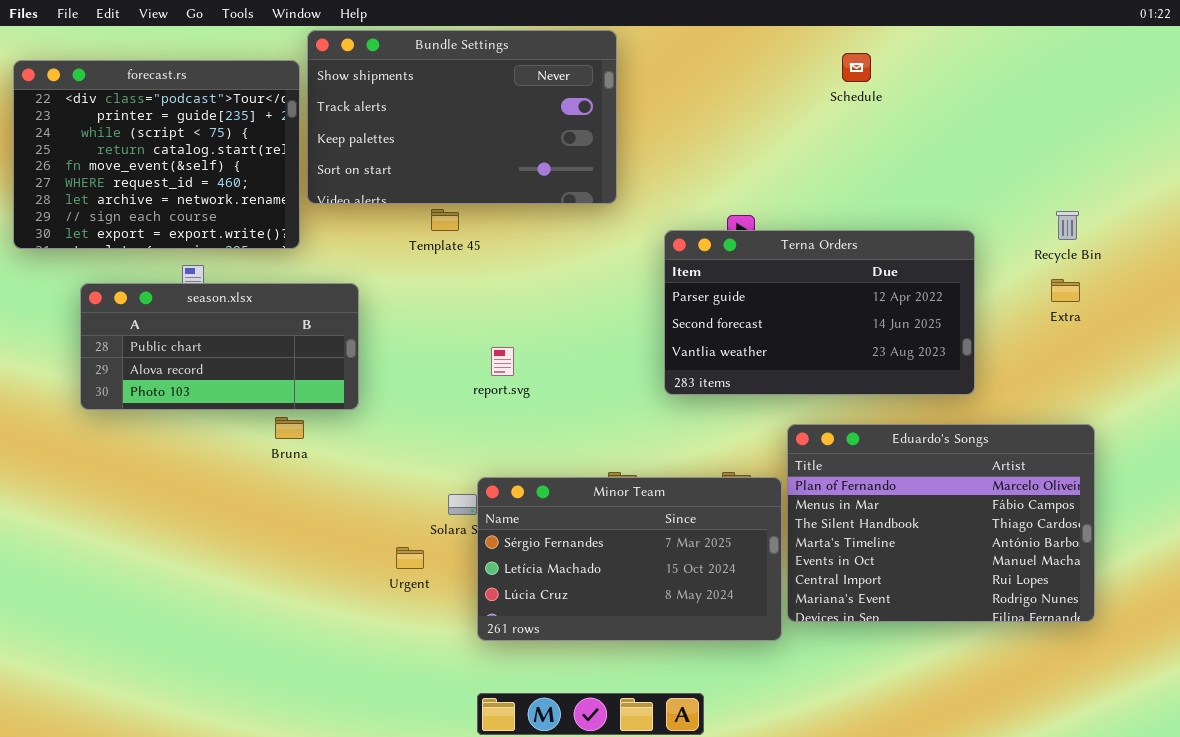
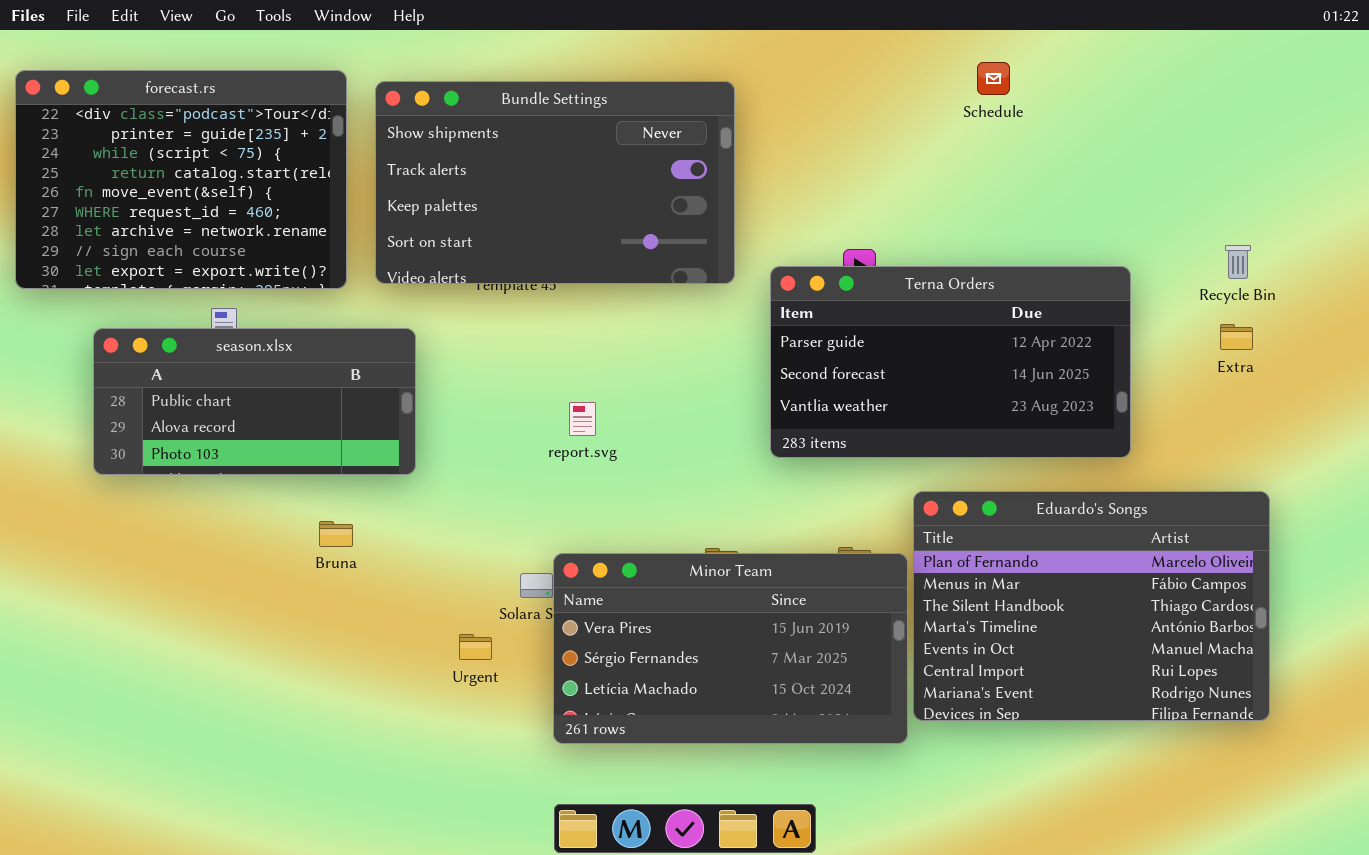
Bundle Settings: [307,30,617,204] -> [375,81,735,284], moved
Bruna: [275,417,304,439] -> [319,521,353,547], moved
Minor Team: [477,477,782,641] -> [553,553,908,744], scrolled up 1 row

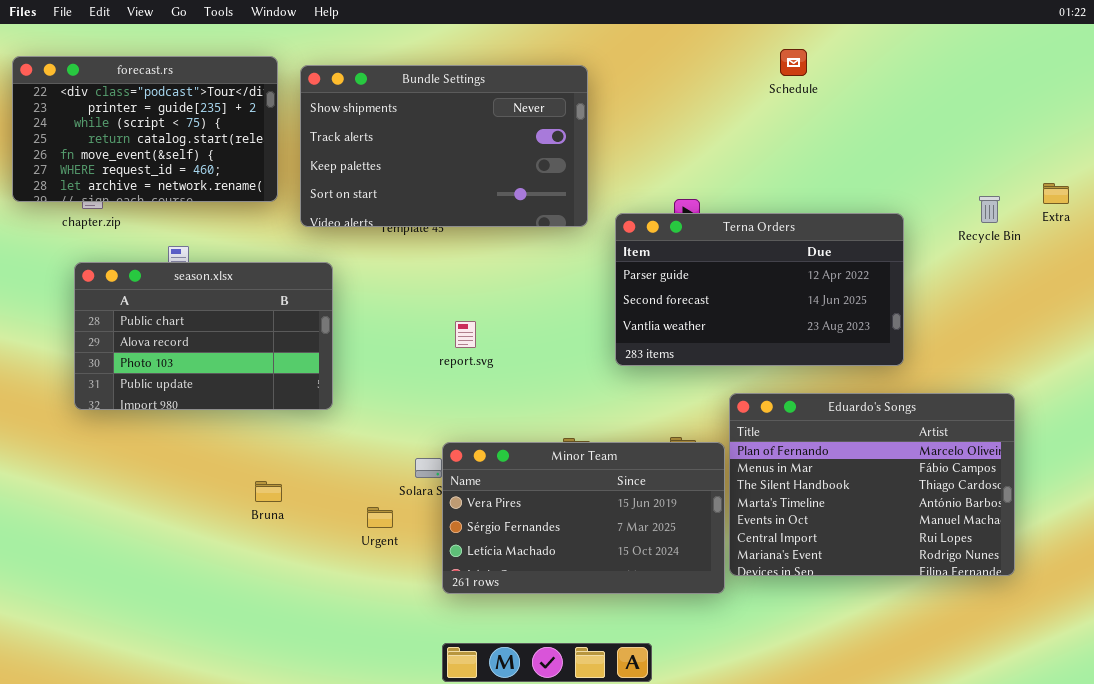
forecast.rs: [15,70,347,289] -> [12,56,278,202], resized
Extra: [1220,324,1253,350] -> [1043,183,1069,204], moved
season.xlsx: [93,328,416,475] -> [74,262,333,410], resized
Bruna: [319,521,353,547] -> [255,481,282,502], moved

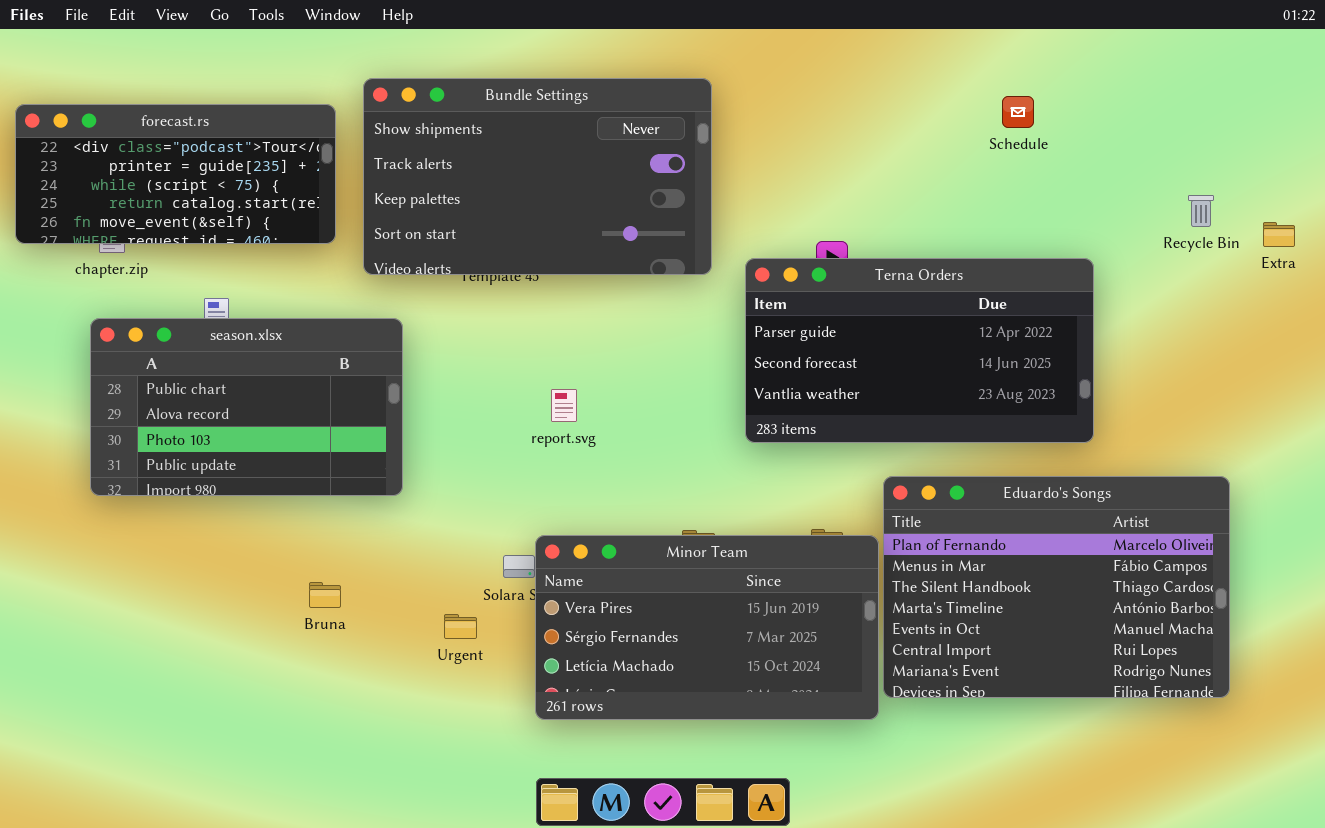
Schedule: [780,49,807,76] -> [1002,96,1034,128], moved
forecast.rs: [12,56,278,202] -> [15,104,336,244], resized
Recycle Bin: [979,196,1000,223] -> [1188,195,1214,227], moved

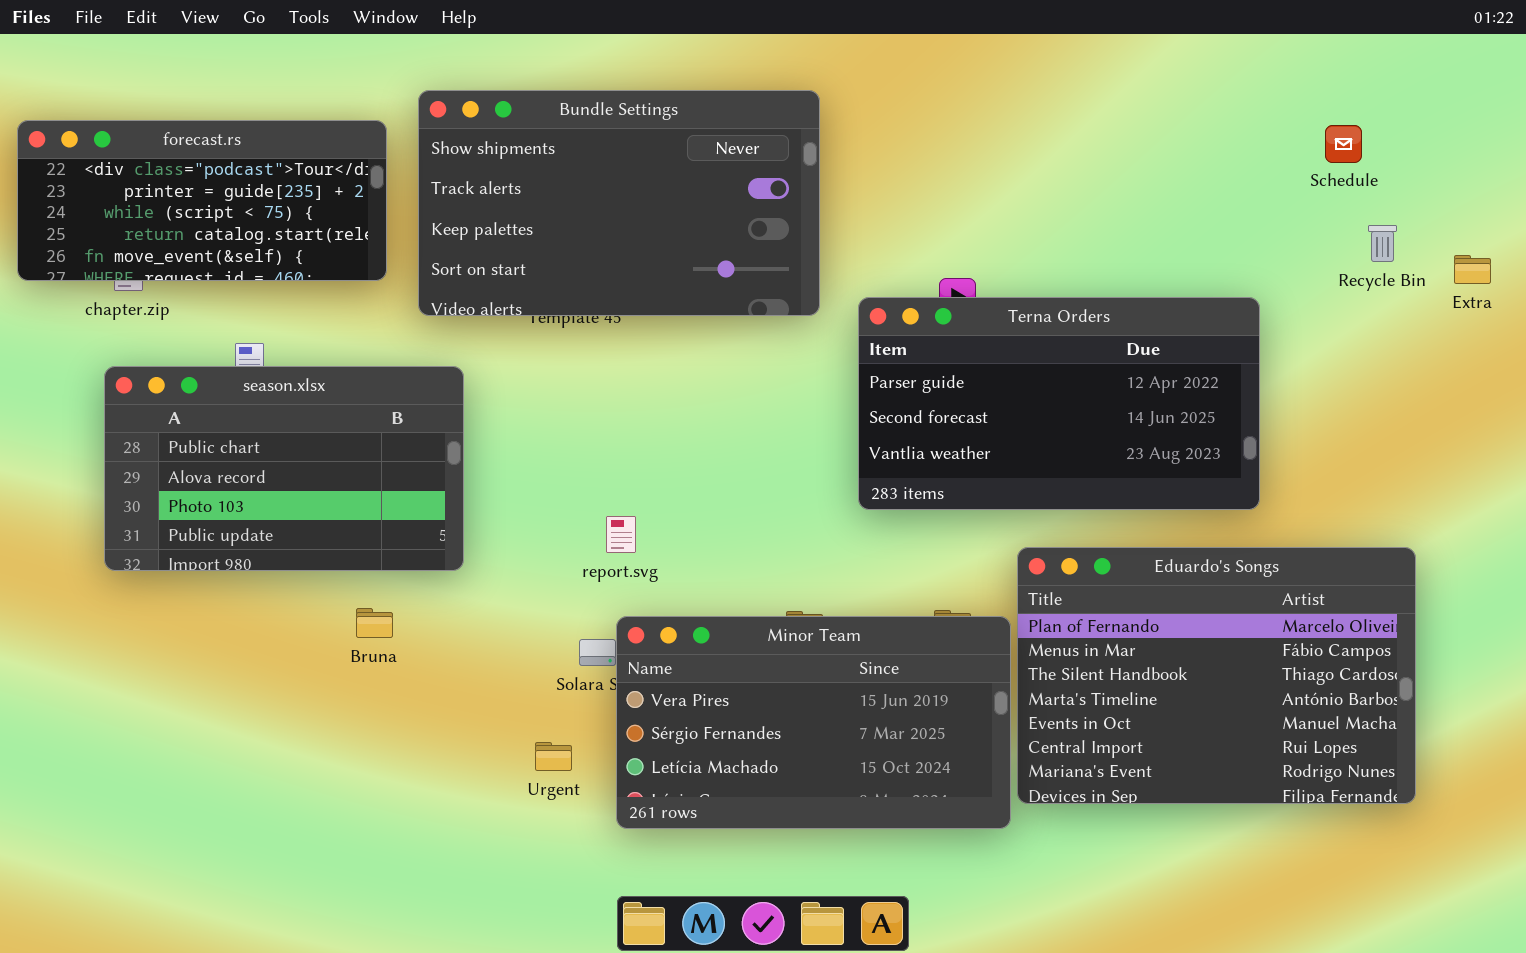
Schedule: [1002,96,1034,128] -> [1325,125,1362,163], moved
report.svg: [551,389,577,422] -> [606,516,636,553], moved
Bruna: [309,582,341,608] -> [356,608,393,638], moved
Urgent: [444,614,477,639] -> [535,742,572,771], moved

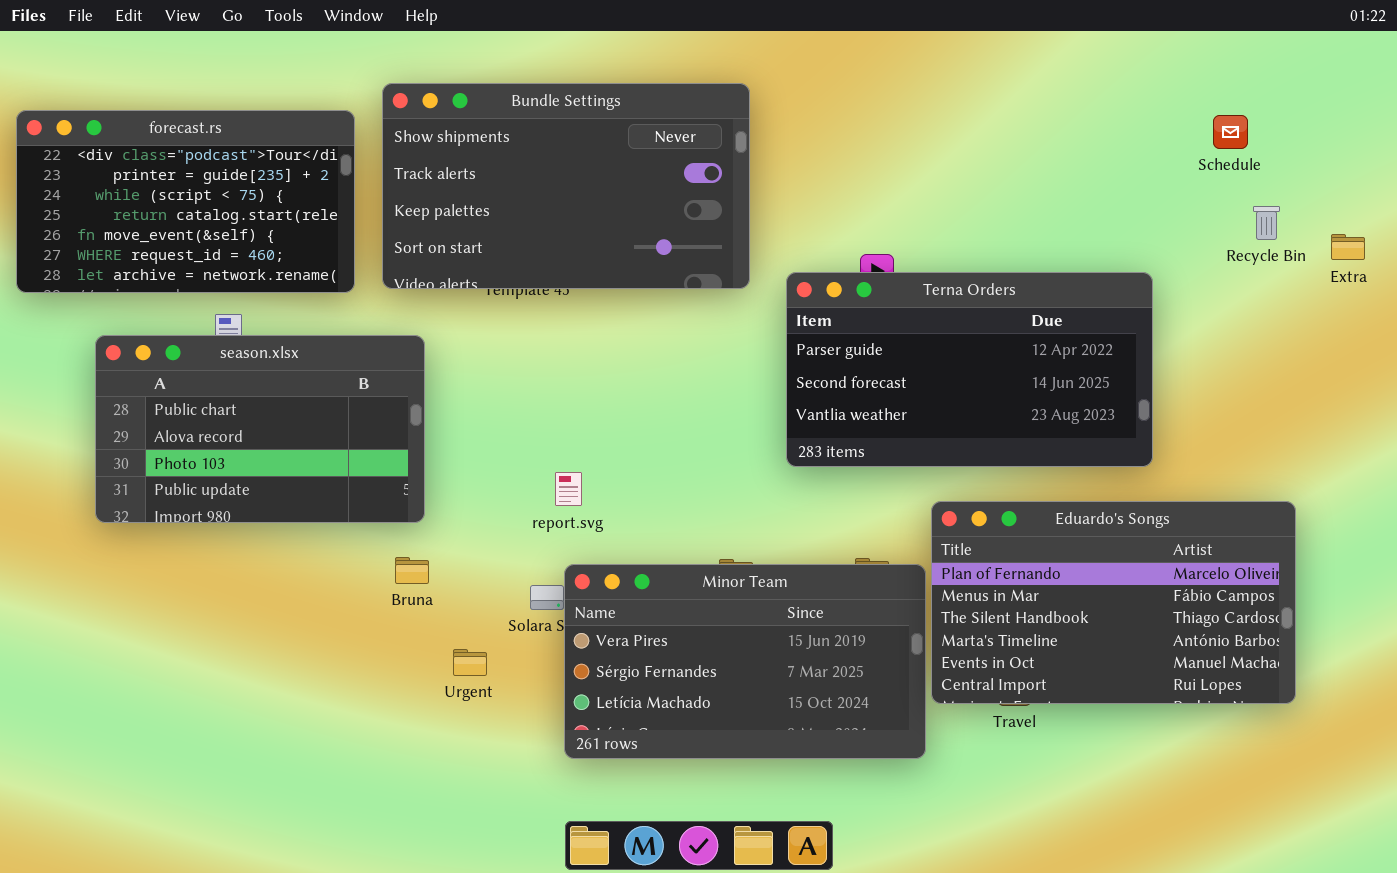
forecast.rs: [17,120,387,281] -> [16,110,355,293], resized
Eduardo's Songs: [1017,547,1416,804] -> [931,501,1296,704], resized
Bruna: [356,608,393,638] -> [395,557,429,584], moved
Urgent: [535,742,572,771] -> [453,649,487,676], moved

